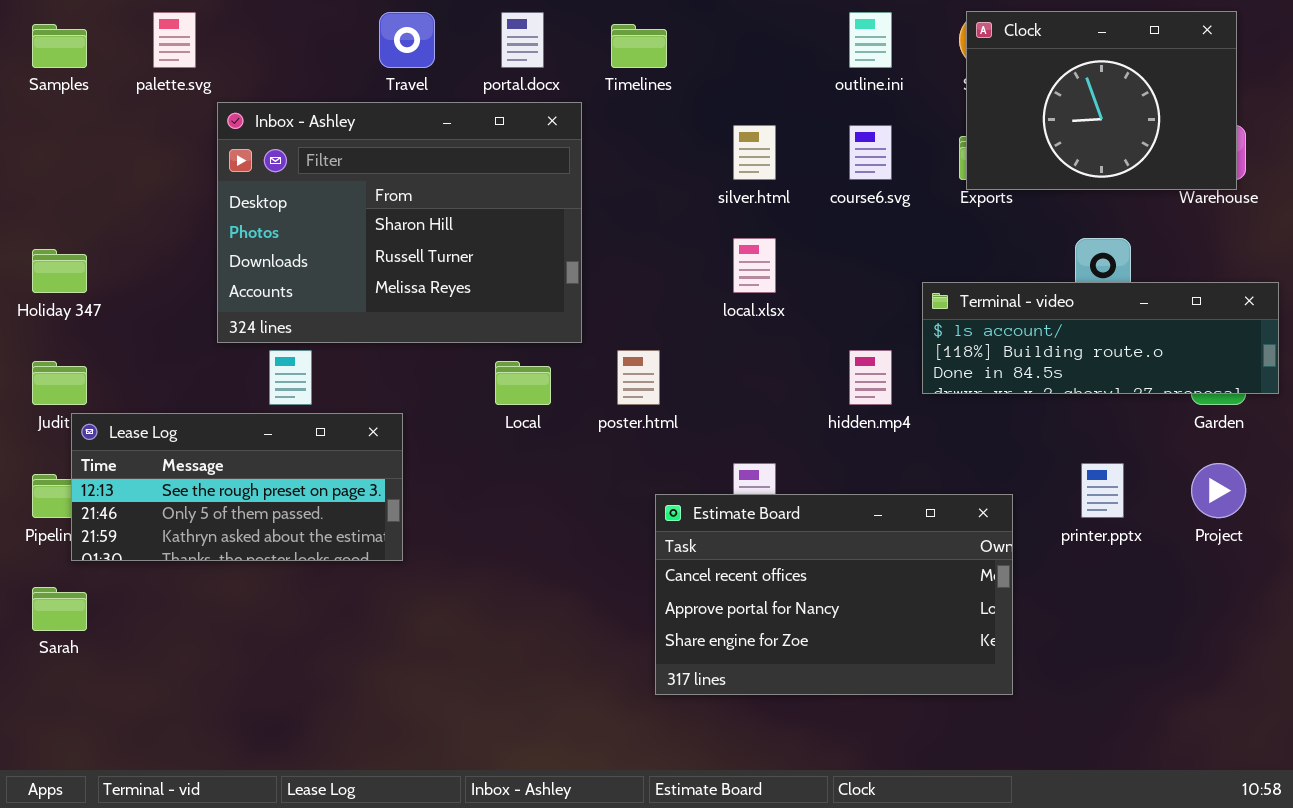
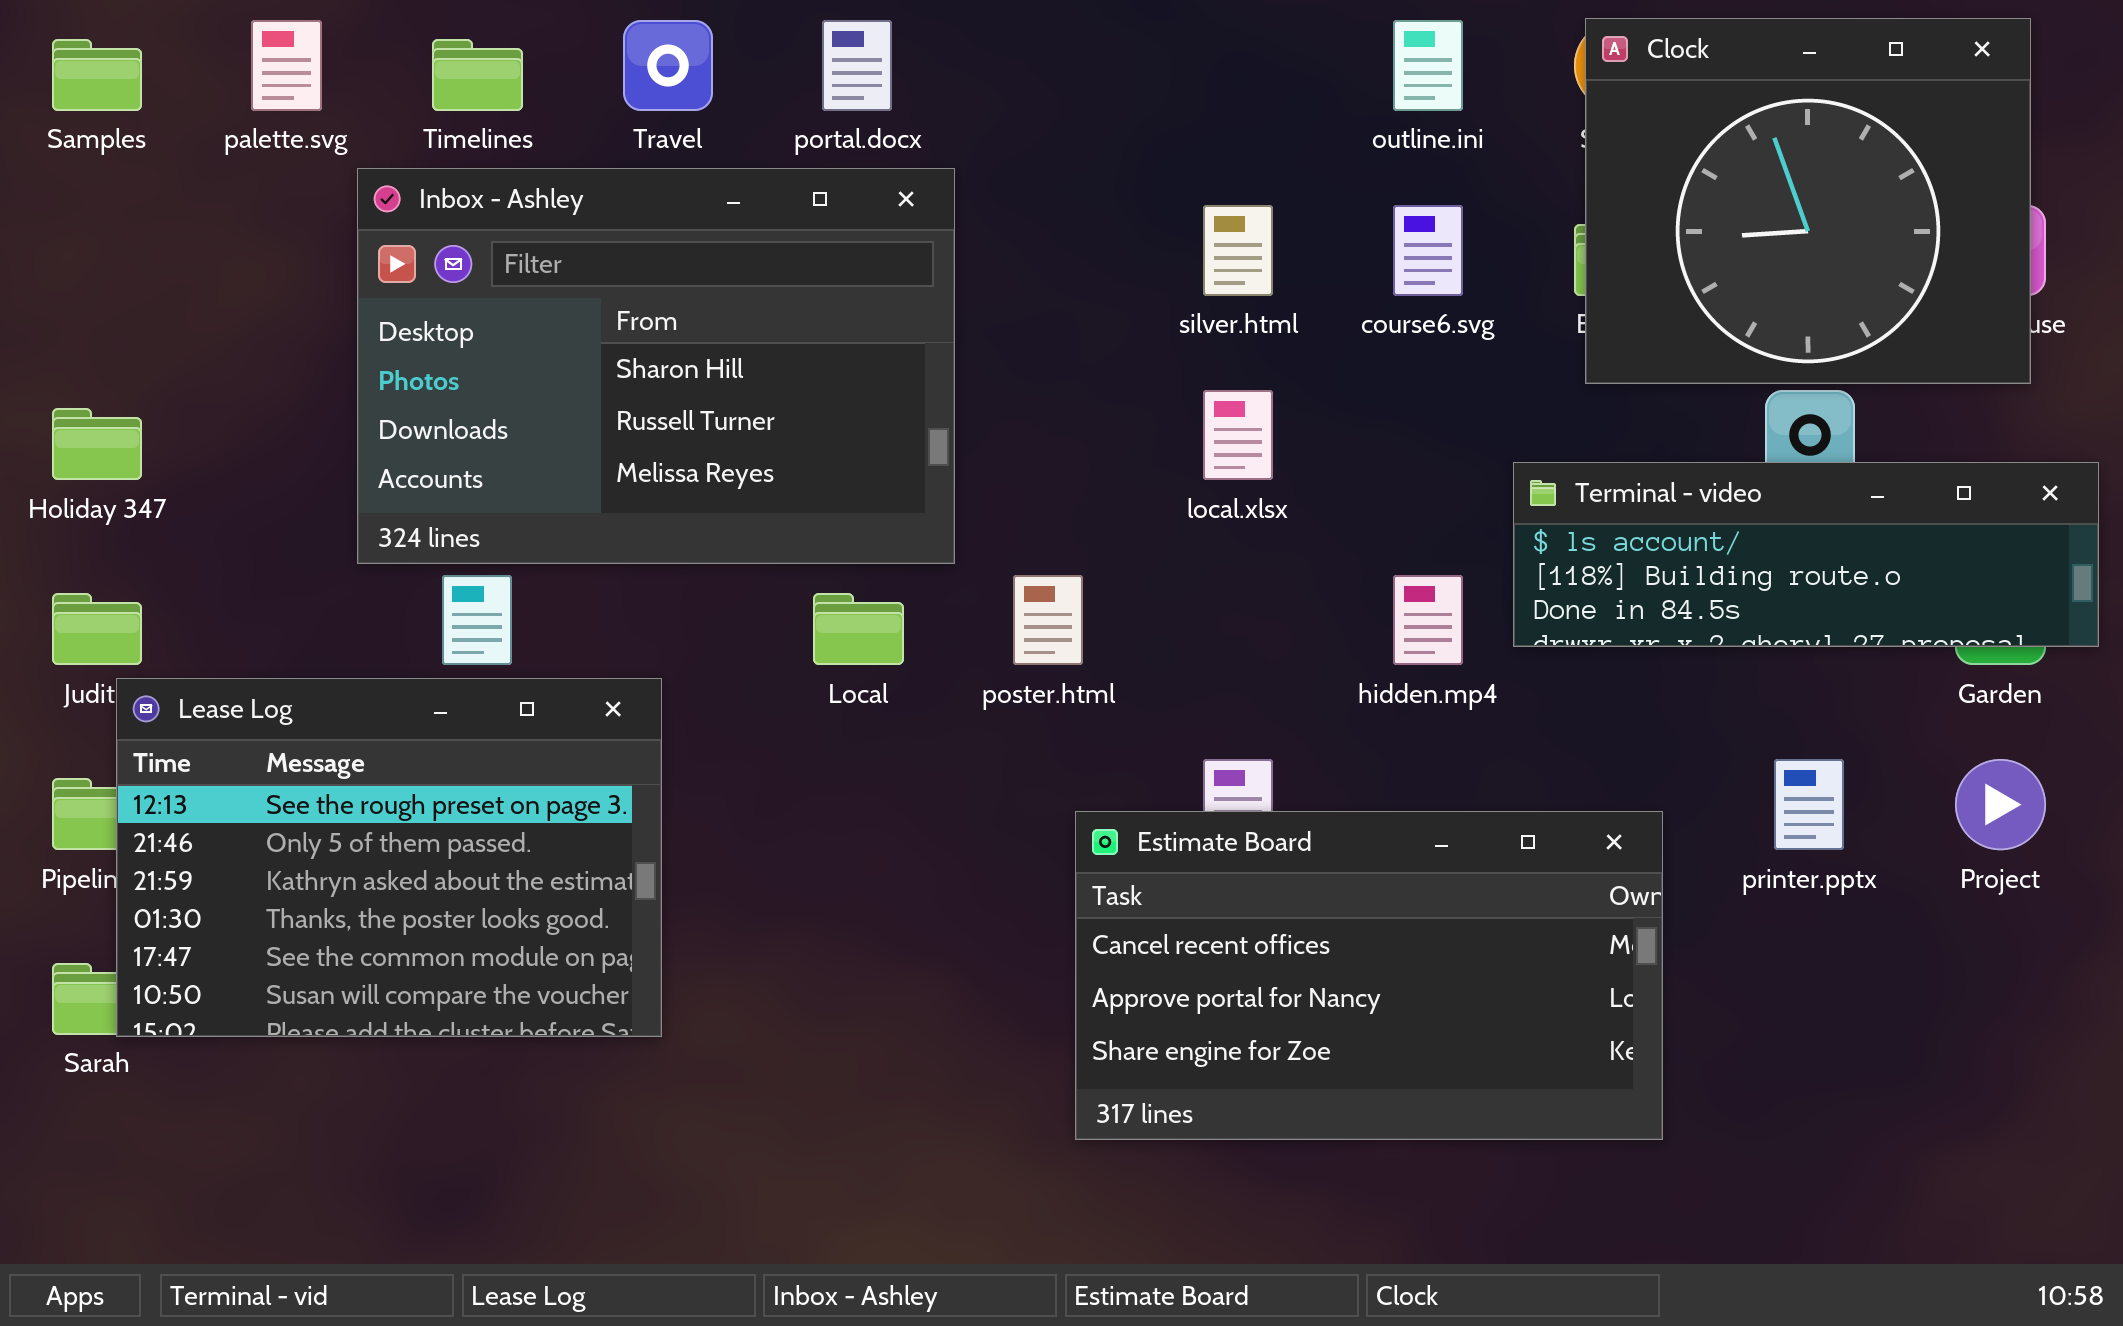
Clock: [966,11,1237,190] -> [1585,18,2031,384], resized
Timelines: [611,24,667,68] -> [432,39,523,111], moved
Lease Log: [71,413,403,561] -> [116,678,662,1037], resized

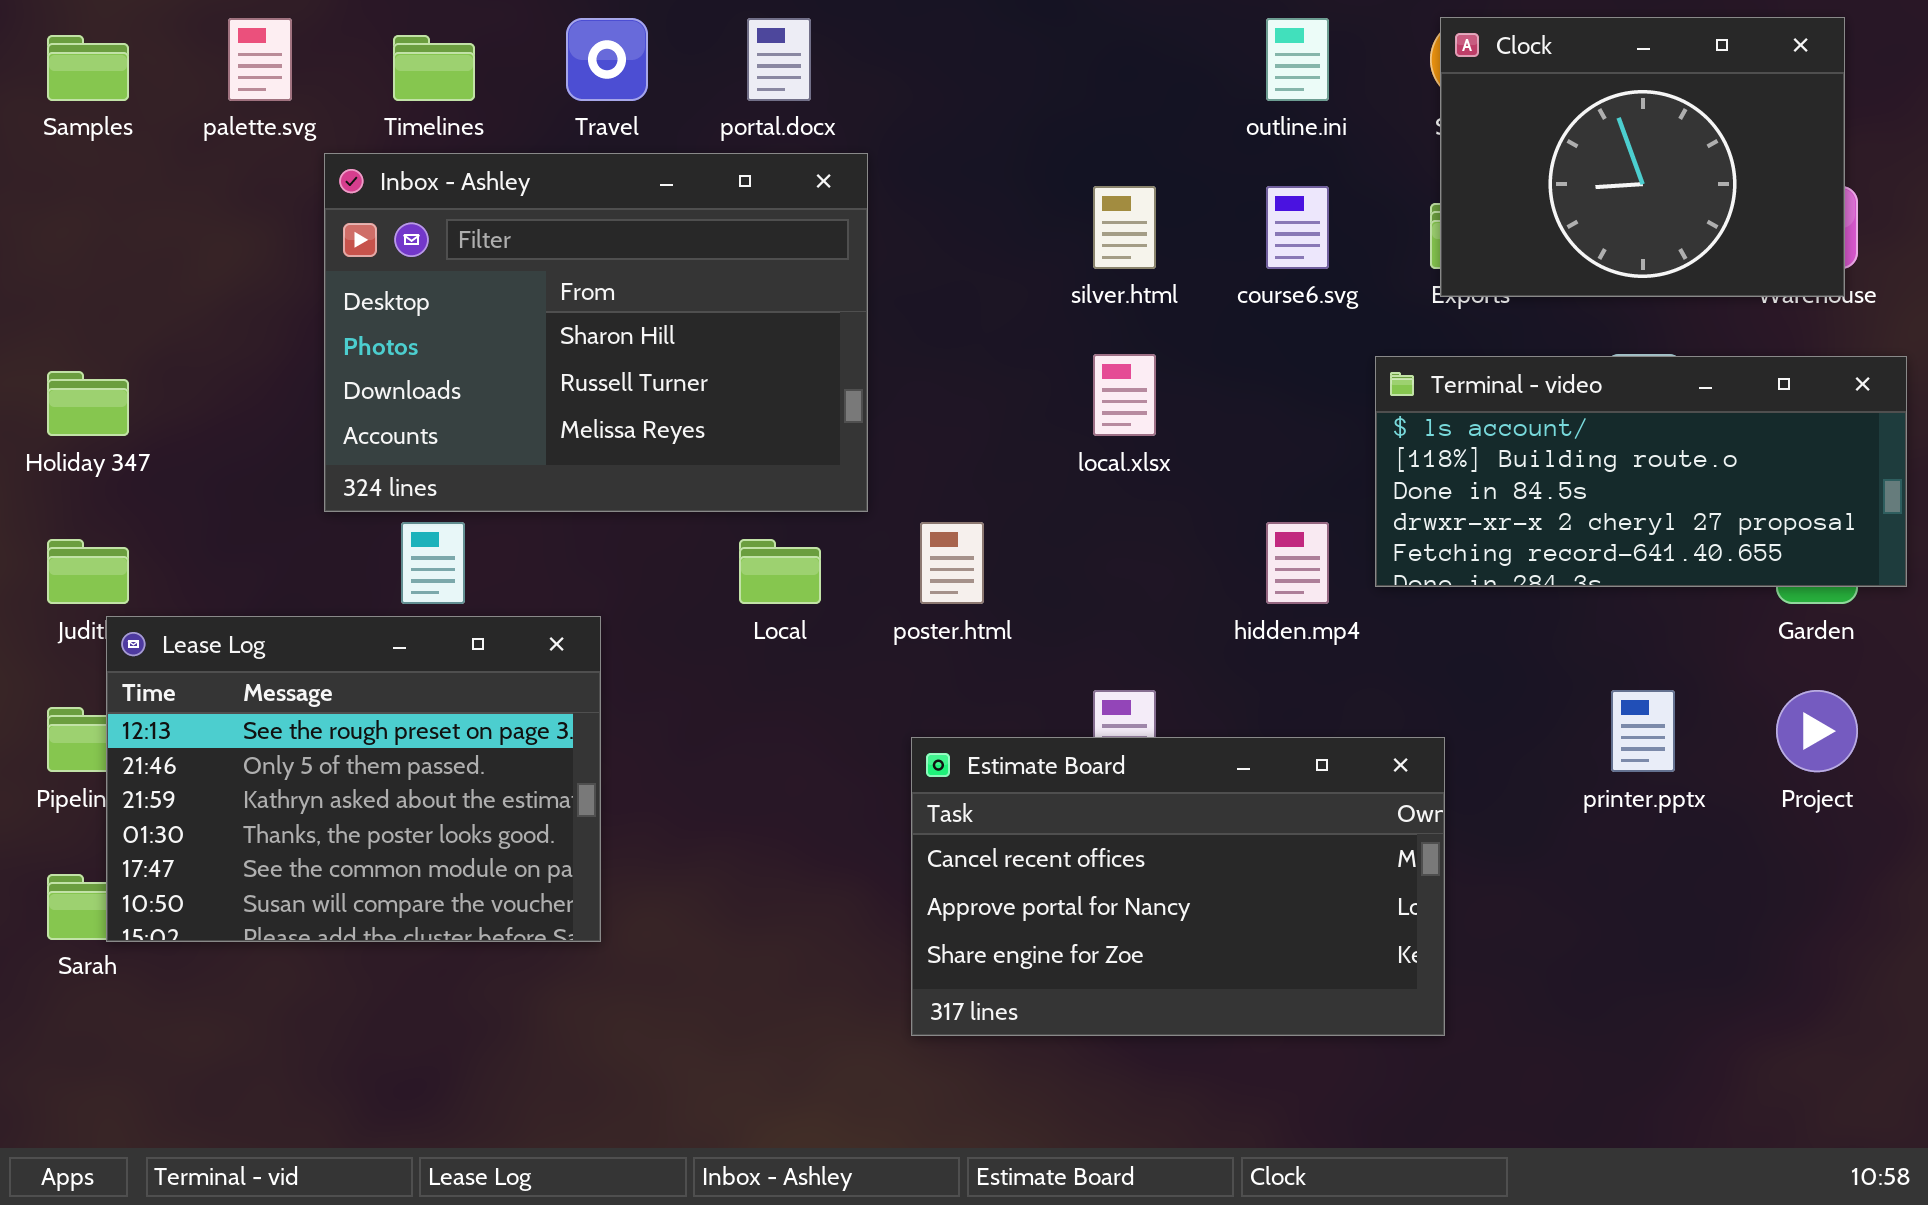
Clock: [1585,18,2031,384] -> [1440,17,1845,297], resized
Terminal - video: [1513,462,2099,647] -> [1375,356,1907,587], resized
Estimate Board: [1075,811,1663,1140] -> [911,737,1445,1036], moved

